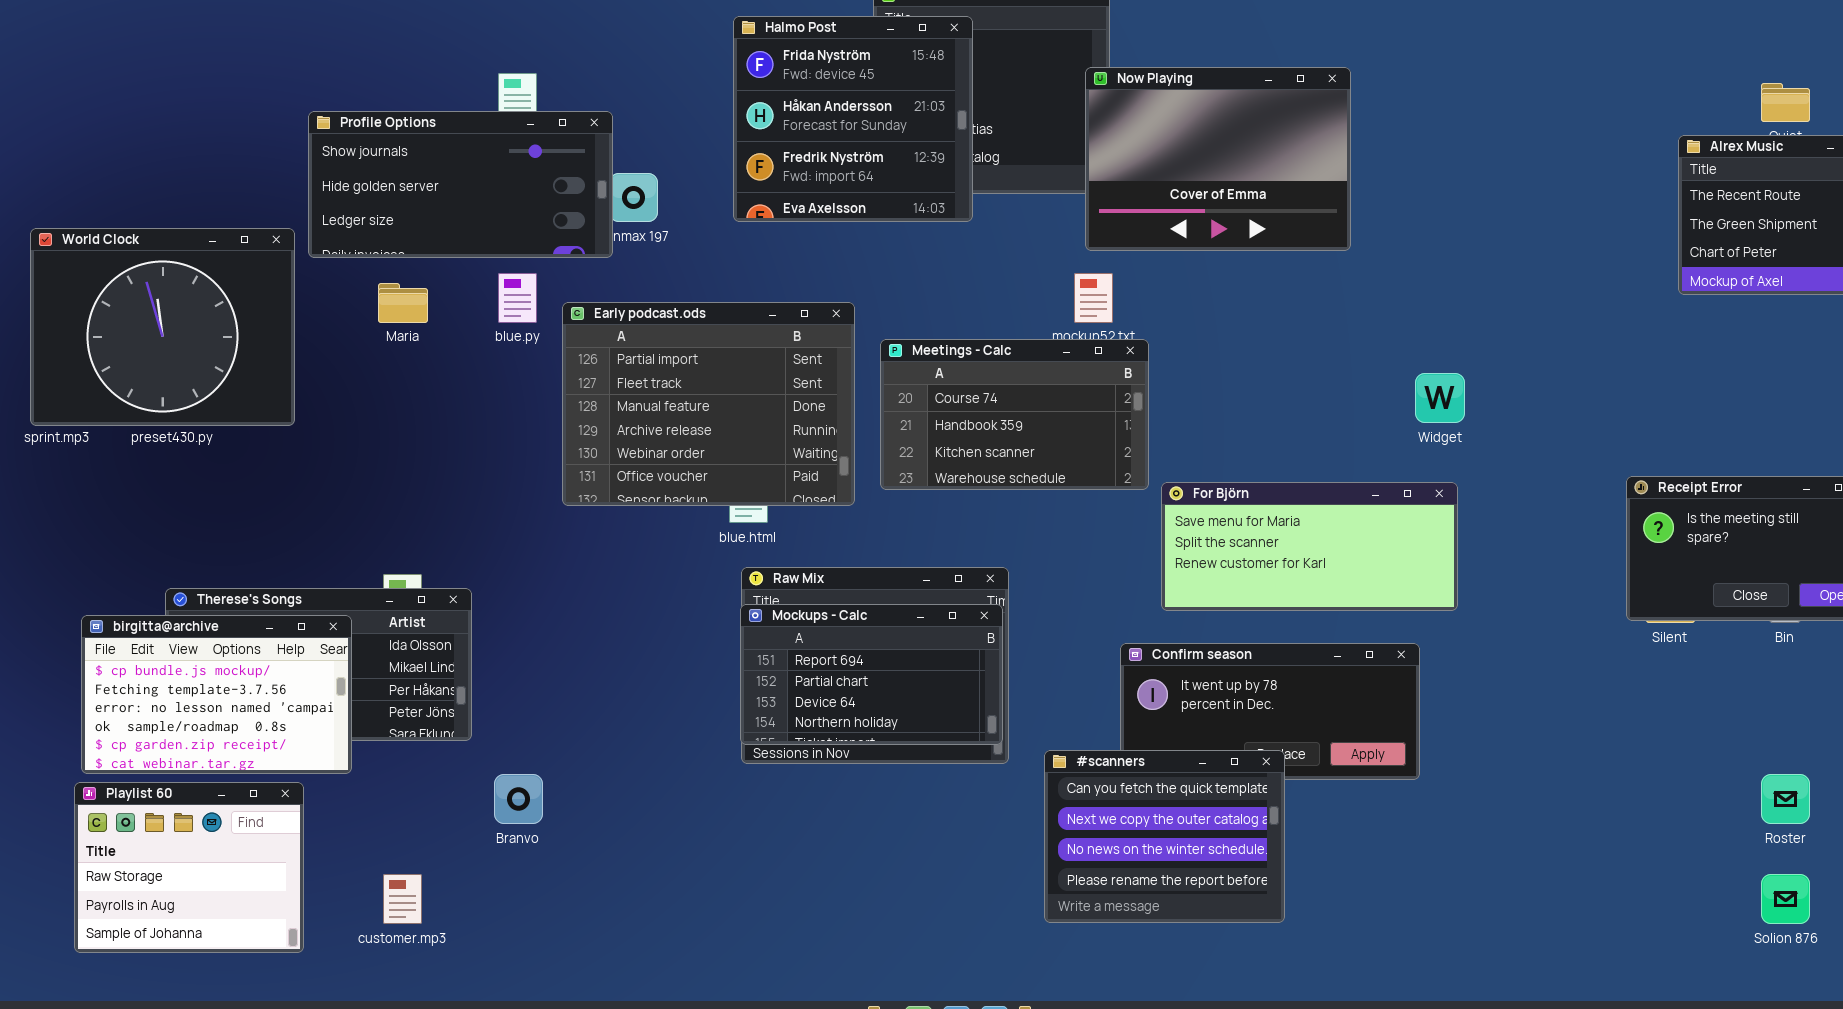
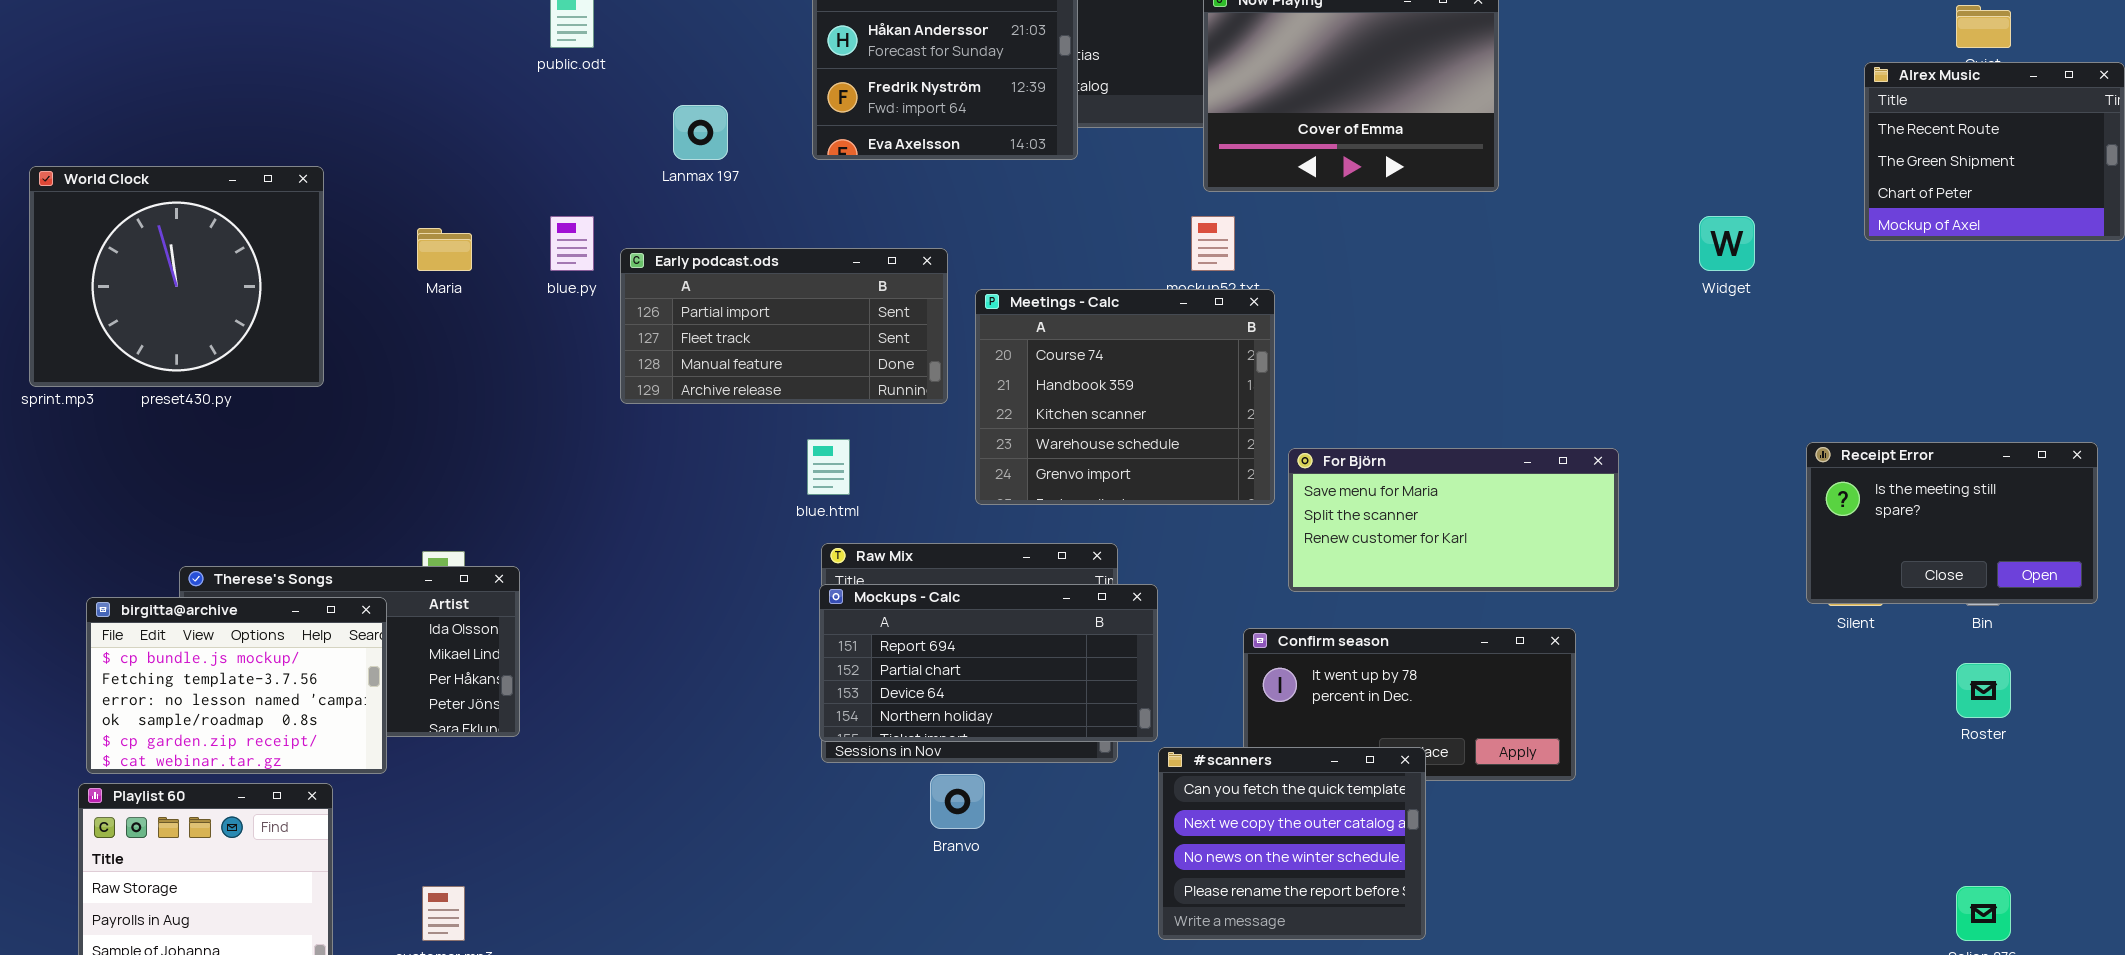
Profile Options: [308,111,613,258] -> none, closed
Early podcast.ods: [562,302,855,506] -> [620,248,948,404], resized
Meetings - Calc: [880,339,1149,490] -> [975,289,1275,505], resized
Widget: [1415,373,1465,423] -> [1699,216,1755,271], moved
Mockups - Calc: [740,604,1003,745] -> [819,584,1158,742], resized
Branvo: [494,774,543,824] -> [930,774,985,829], moved
Roster: [1761,774,1810,824] -> [1956,663,2011,718], moved

